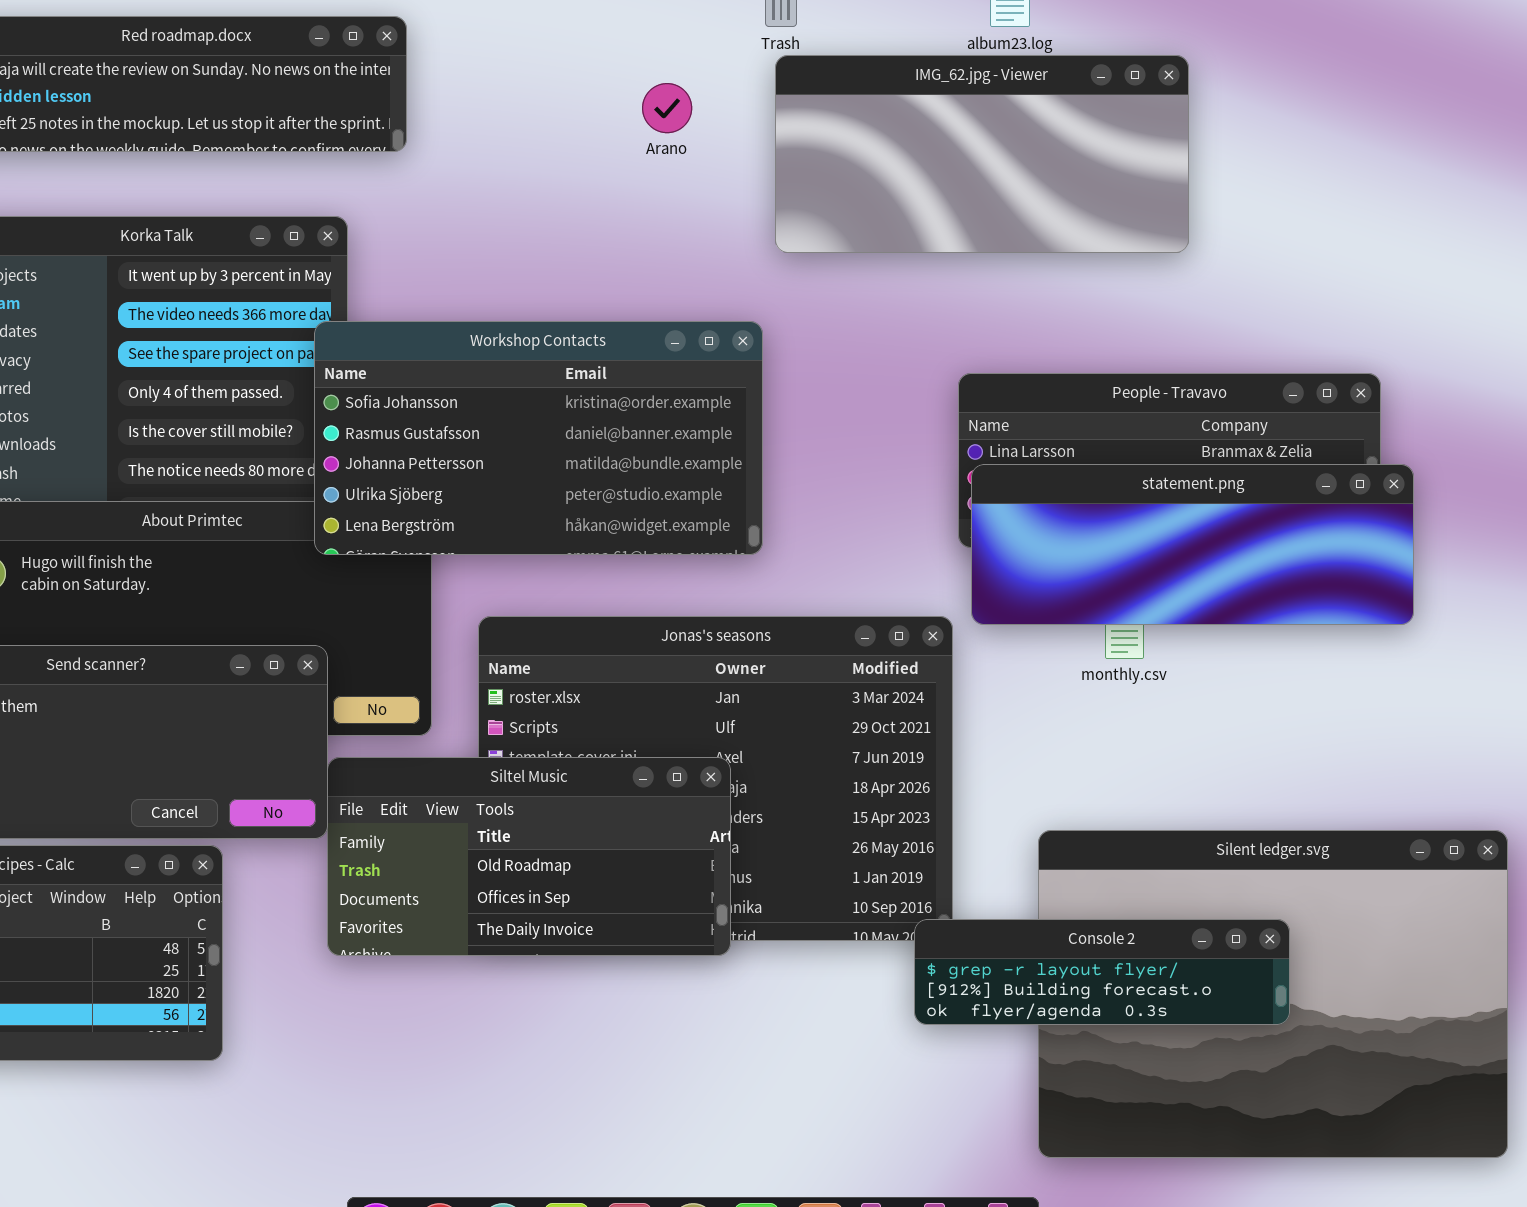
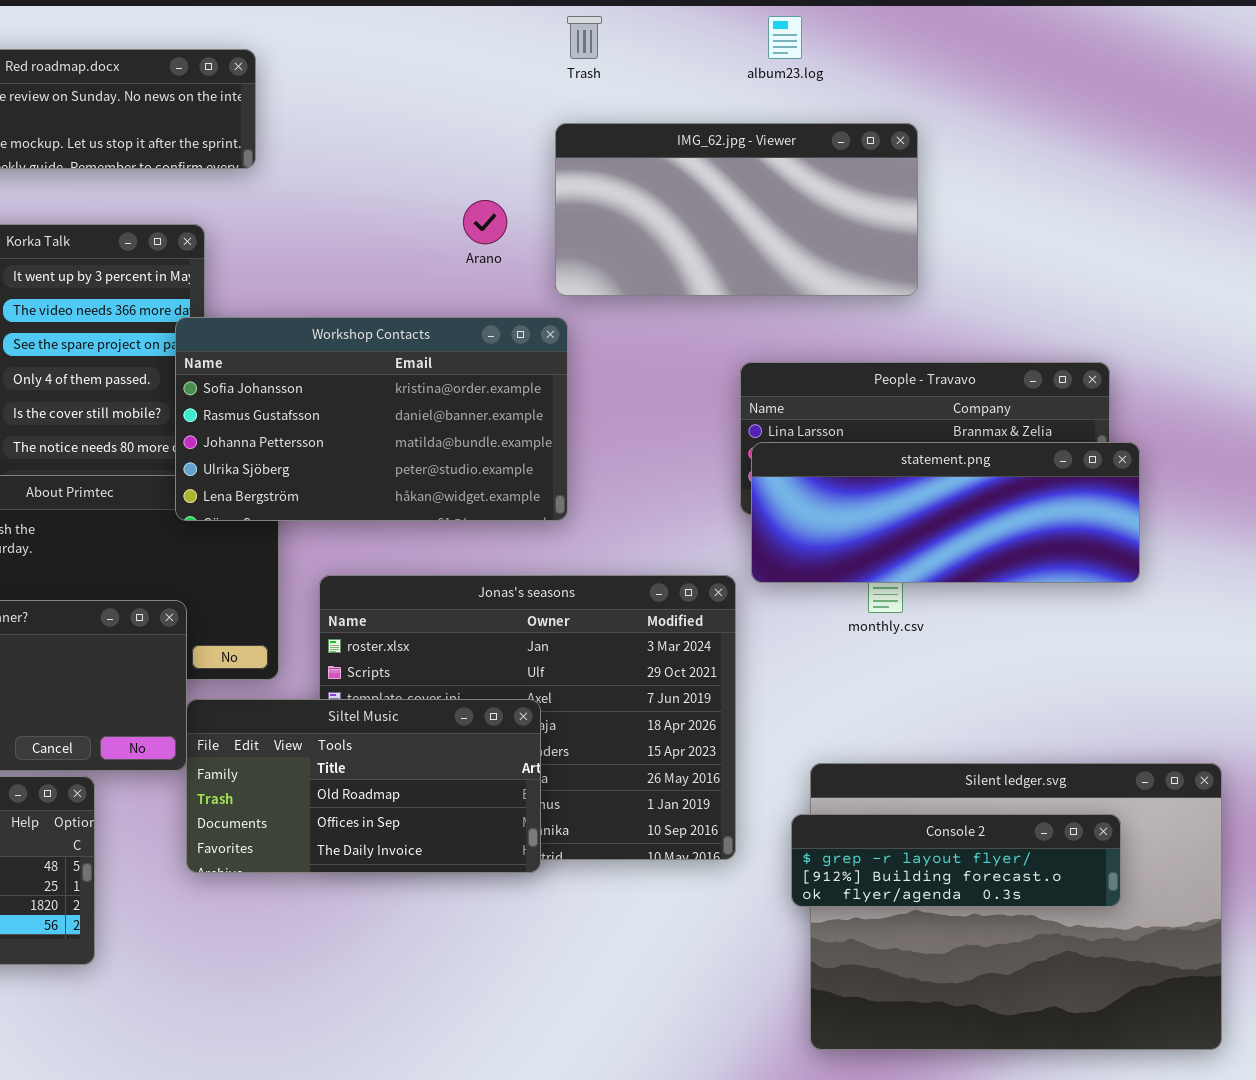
IMG_62.jpg - Viewer: [775,55,1189,253] -> [555,123,918,296], moved
Arano: [642,83,692,133] -> [463,200,507,244], moved
Console 2: [914,919,1290,1025] -> [791,814,1121,907], moved

